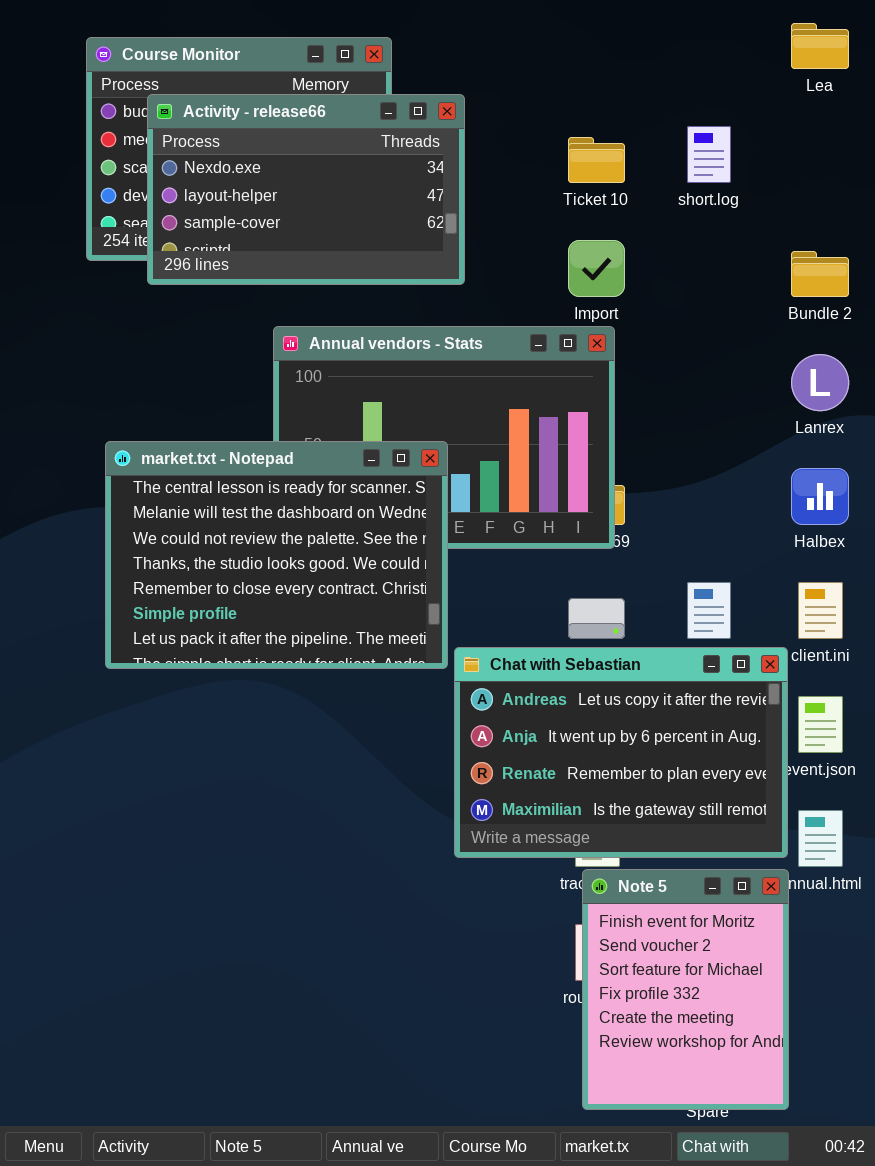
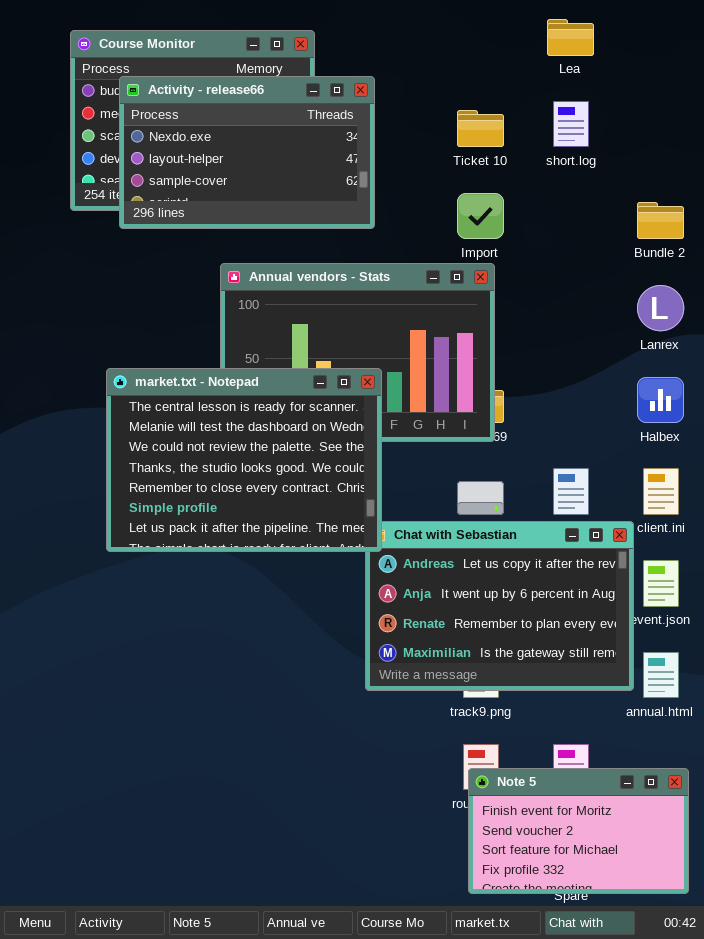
Lea: [791,23,849,69] -> [547,19,594,56], moved
market.txt - Notepad: [105,441,448,669] -> [106,368,382,552], moved
Note 5: [582,869,789,1110] -> [468,768,689,894], resized

